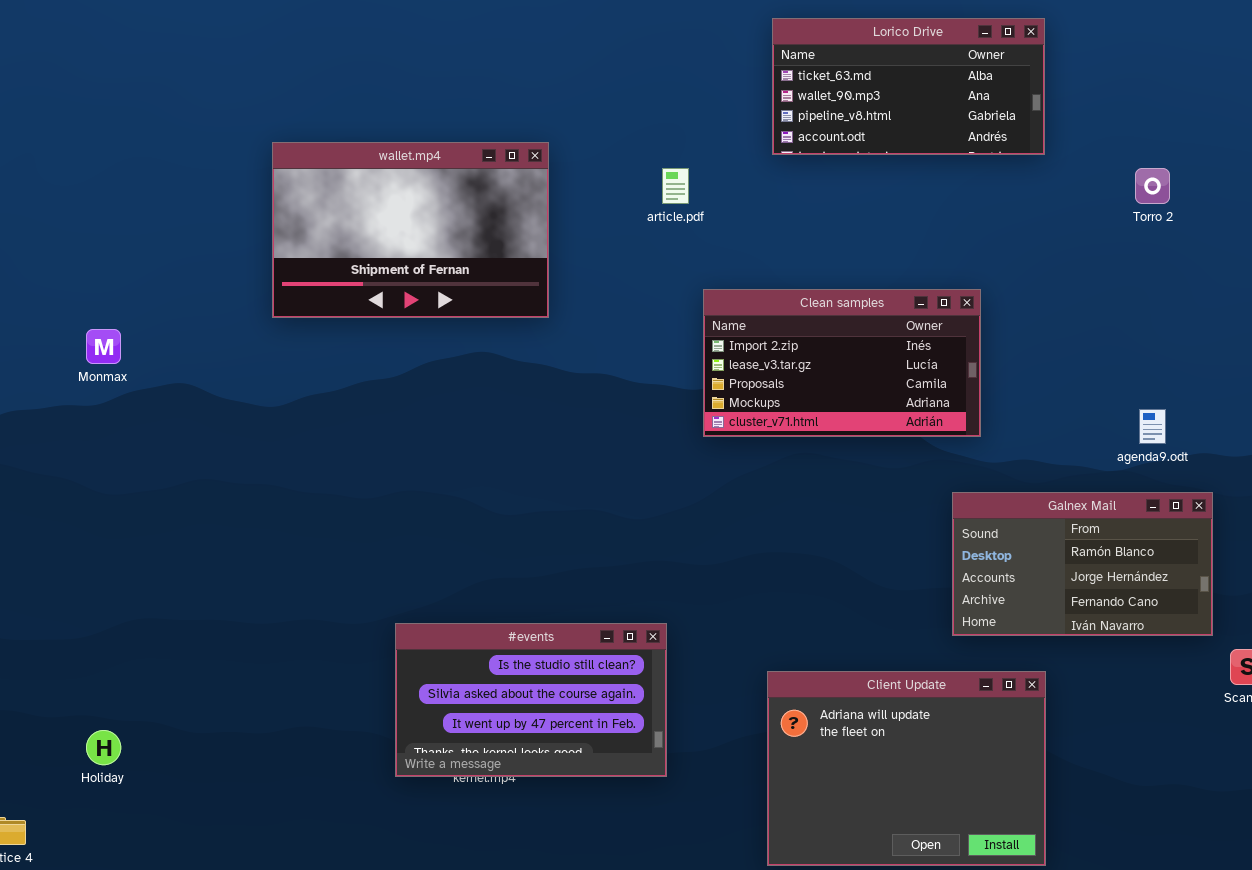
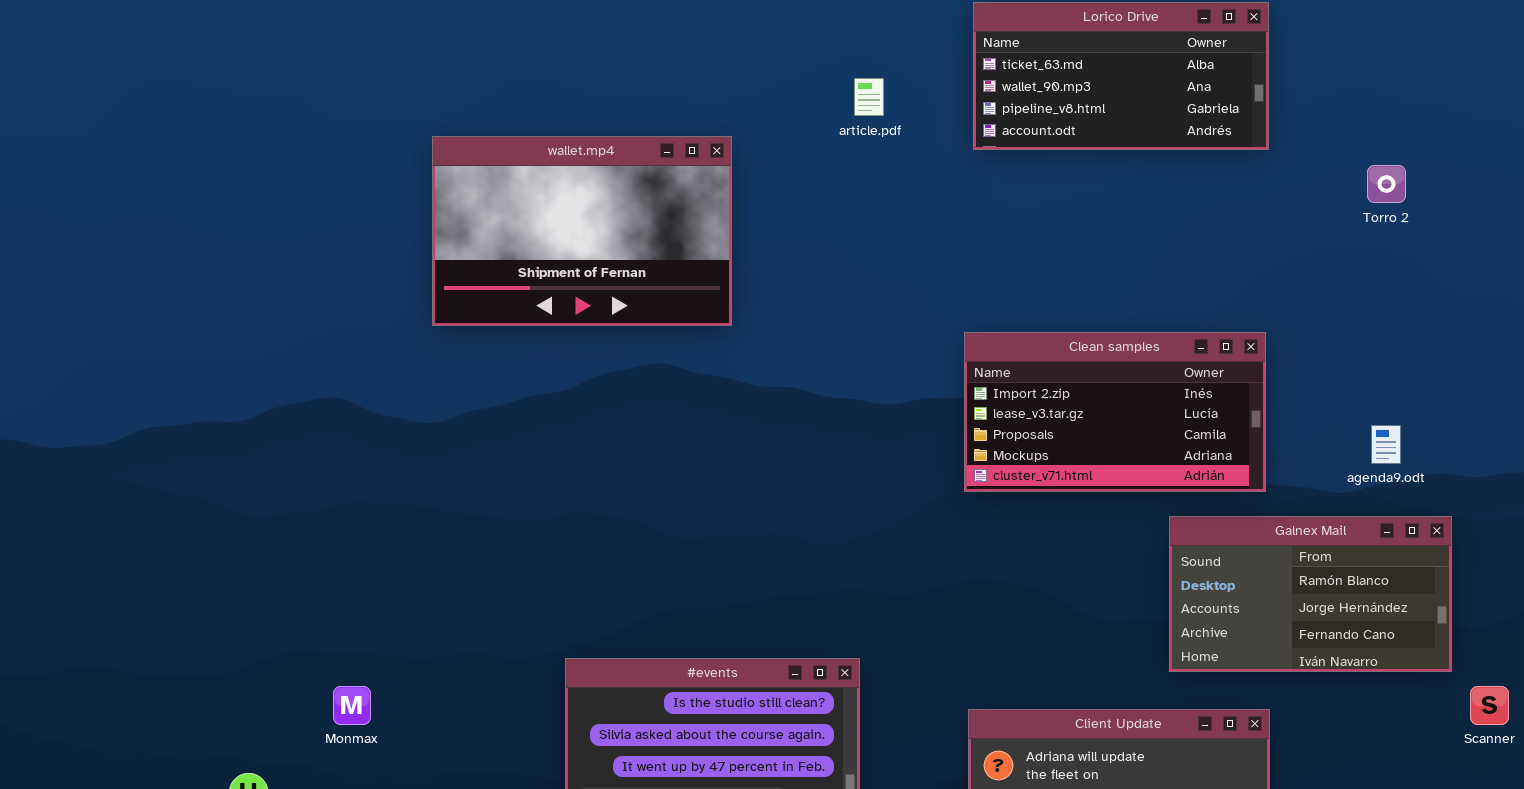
article.pdf: [662,168,689,204] -> [854,78,884,116], moved
Clean samples: [703,289,981,437] -> [964,332,1266,492], moved
Monmax: [86,329,121,364] -> [333,686,371,725], moved

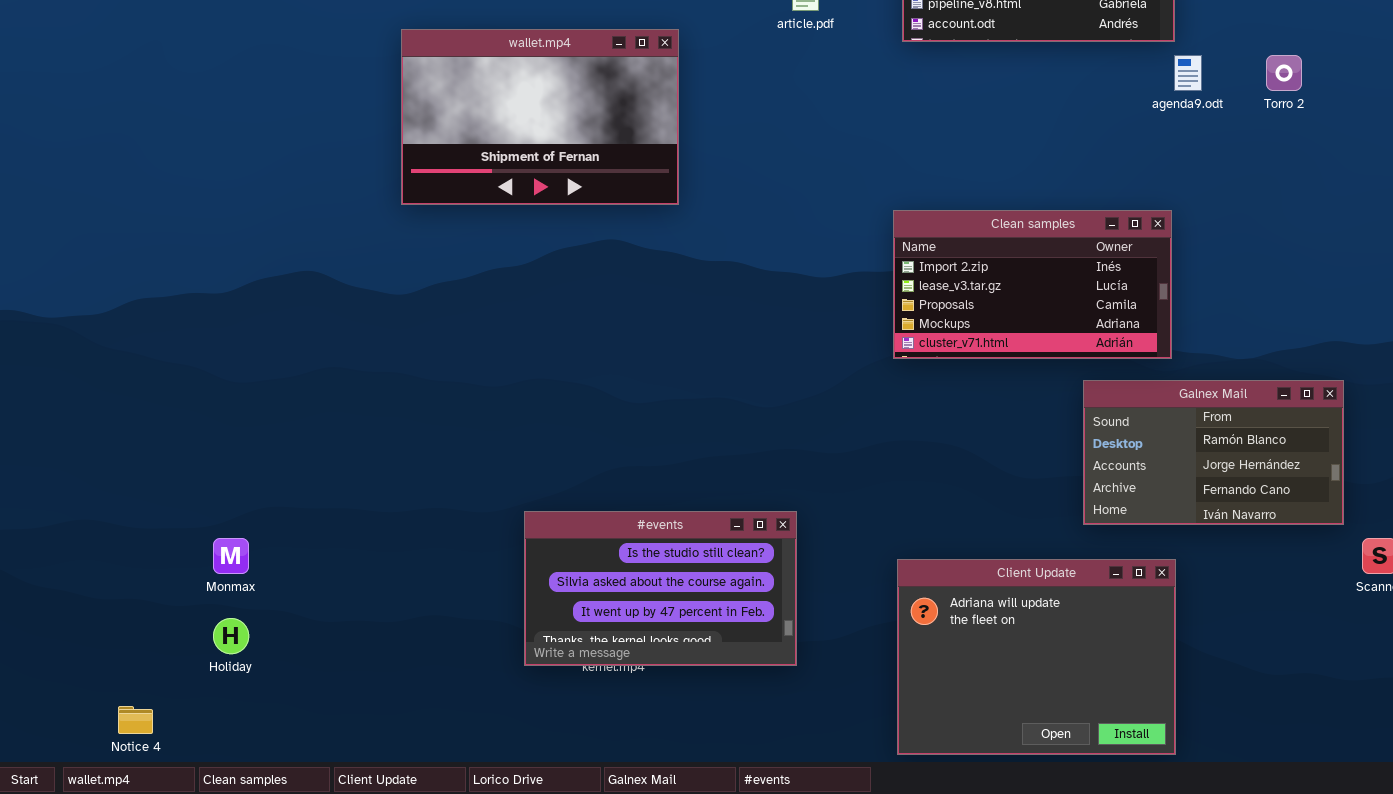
agenda9.odt: [1371,425,1401,464] -> [1174,55,1202,91], moved
Monmax: [333,686,371,725] -> [213,538,249,574], moved

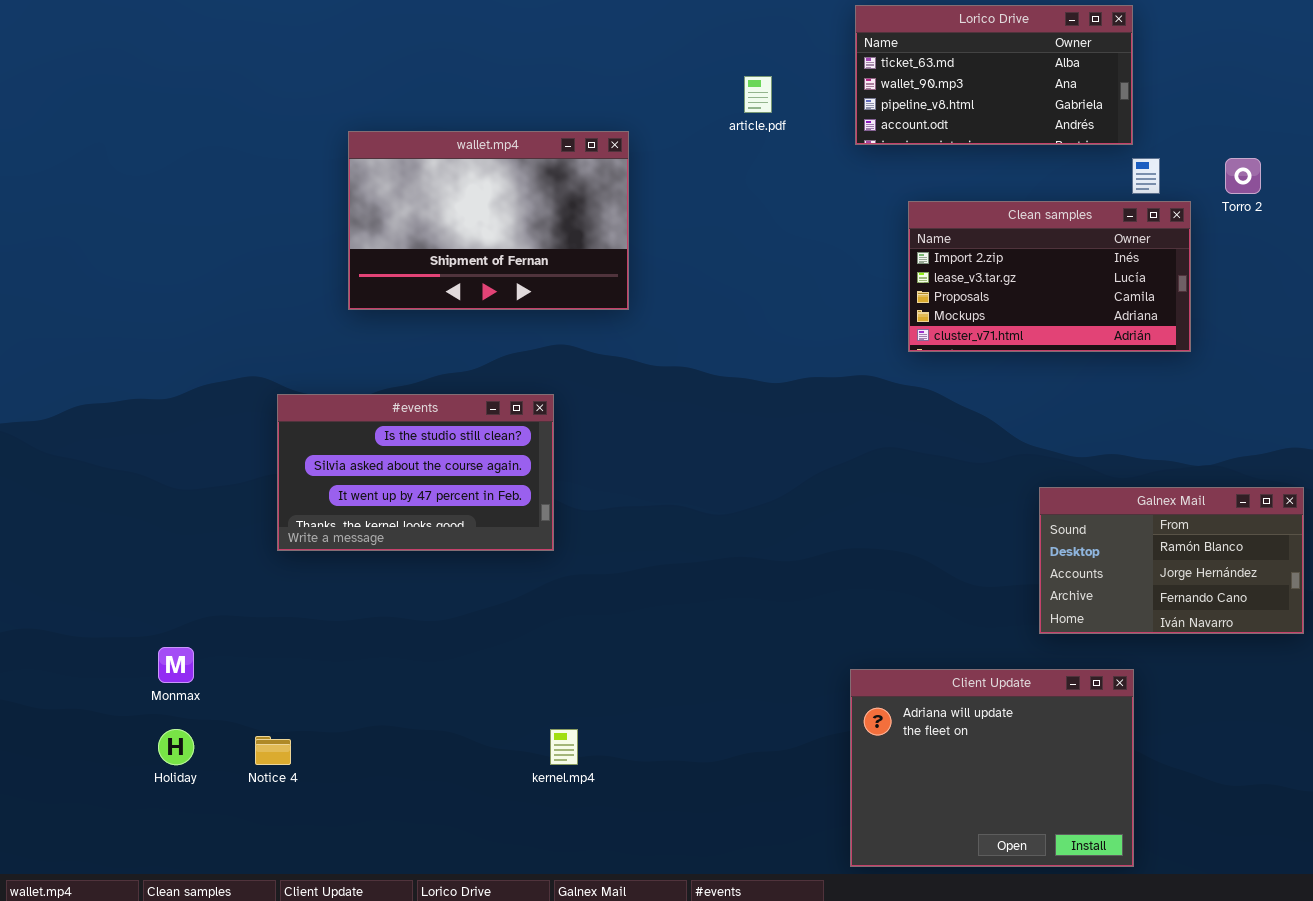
Clean samples: [893,210,1172,359] -> [908,201,1191,352], moved
#events: [524,511,797,666] -> [277,394,554,551], moved
Notice 4: [118,706,153,734] -> [255,736,291,765], moved

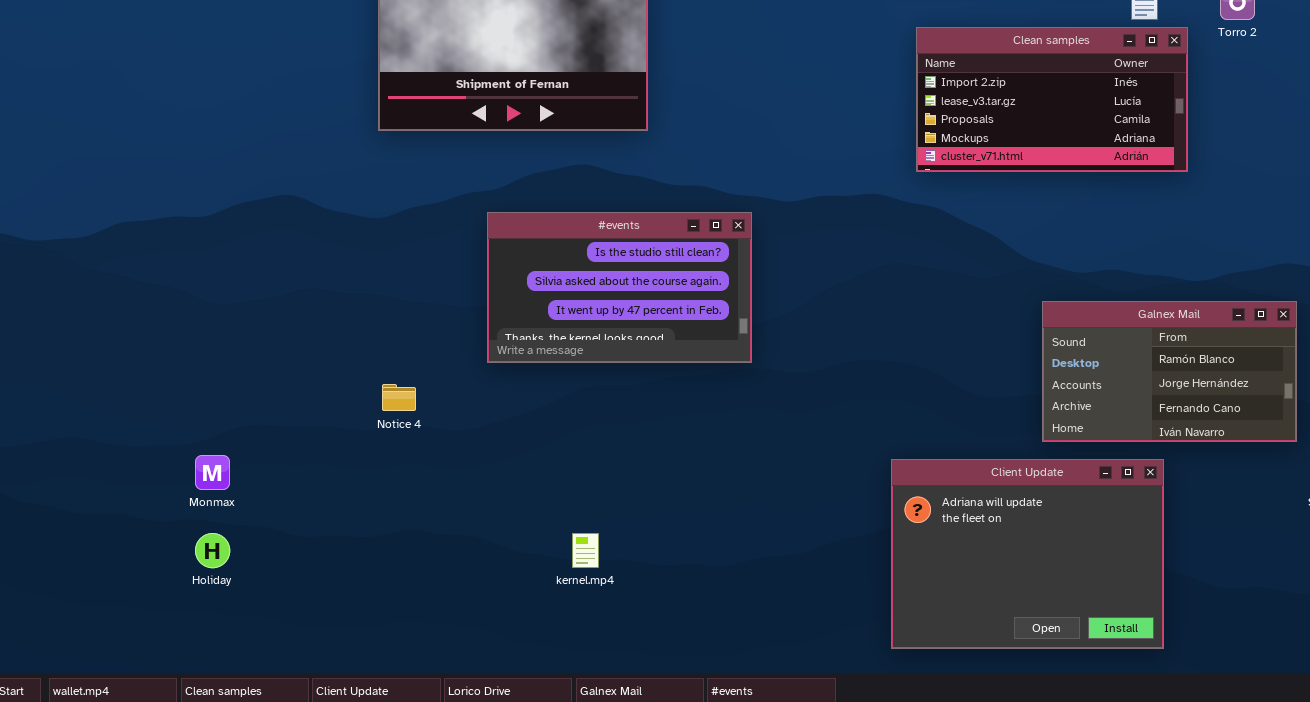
#events: [277,394,554,551] -> [487,212,752,363], moved
Client Update: [850,669,1134,867] -> [891,459,1164,649], moved
Notice 4: [255,736,291,765] -> [382,384,416,411], moved

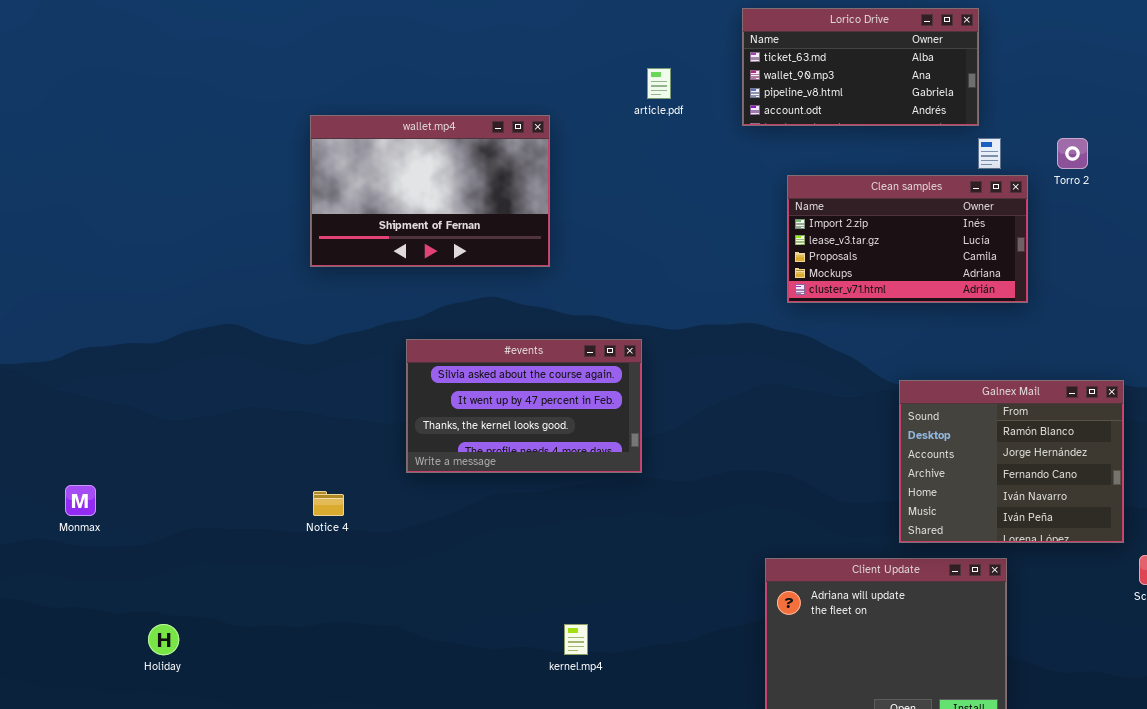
#events: [487,212,752,363] -> [406,339,642,473], scrolled down 1 row
Galnex Mail: [1042,301,1297,442] -> [899,380,1124,543], resized
Monmax: [195,455,230,490] -> [65,485,96,516], moved
kernel.mp4: [572,533,599,568] -> [564,624,588,655], moved

